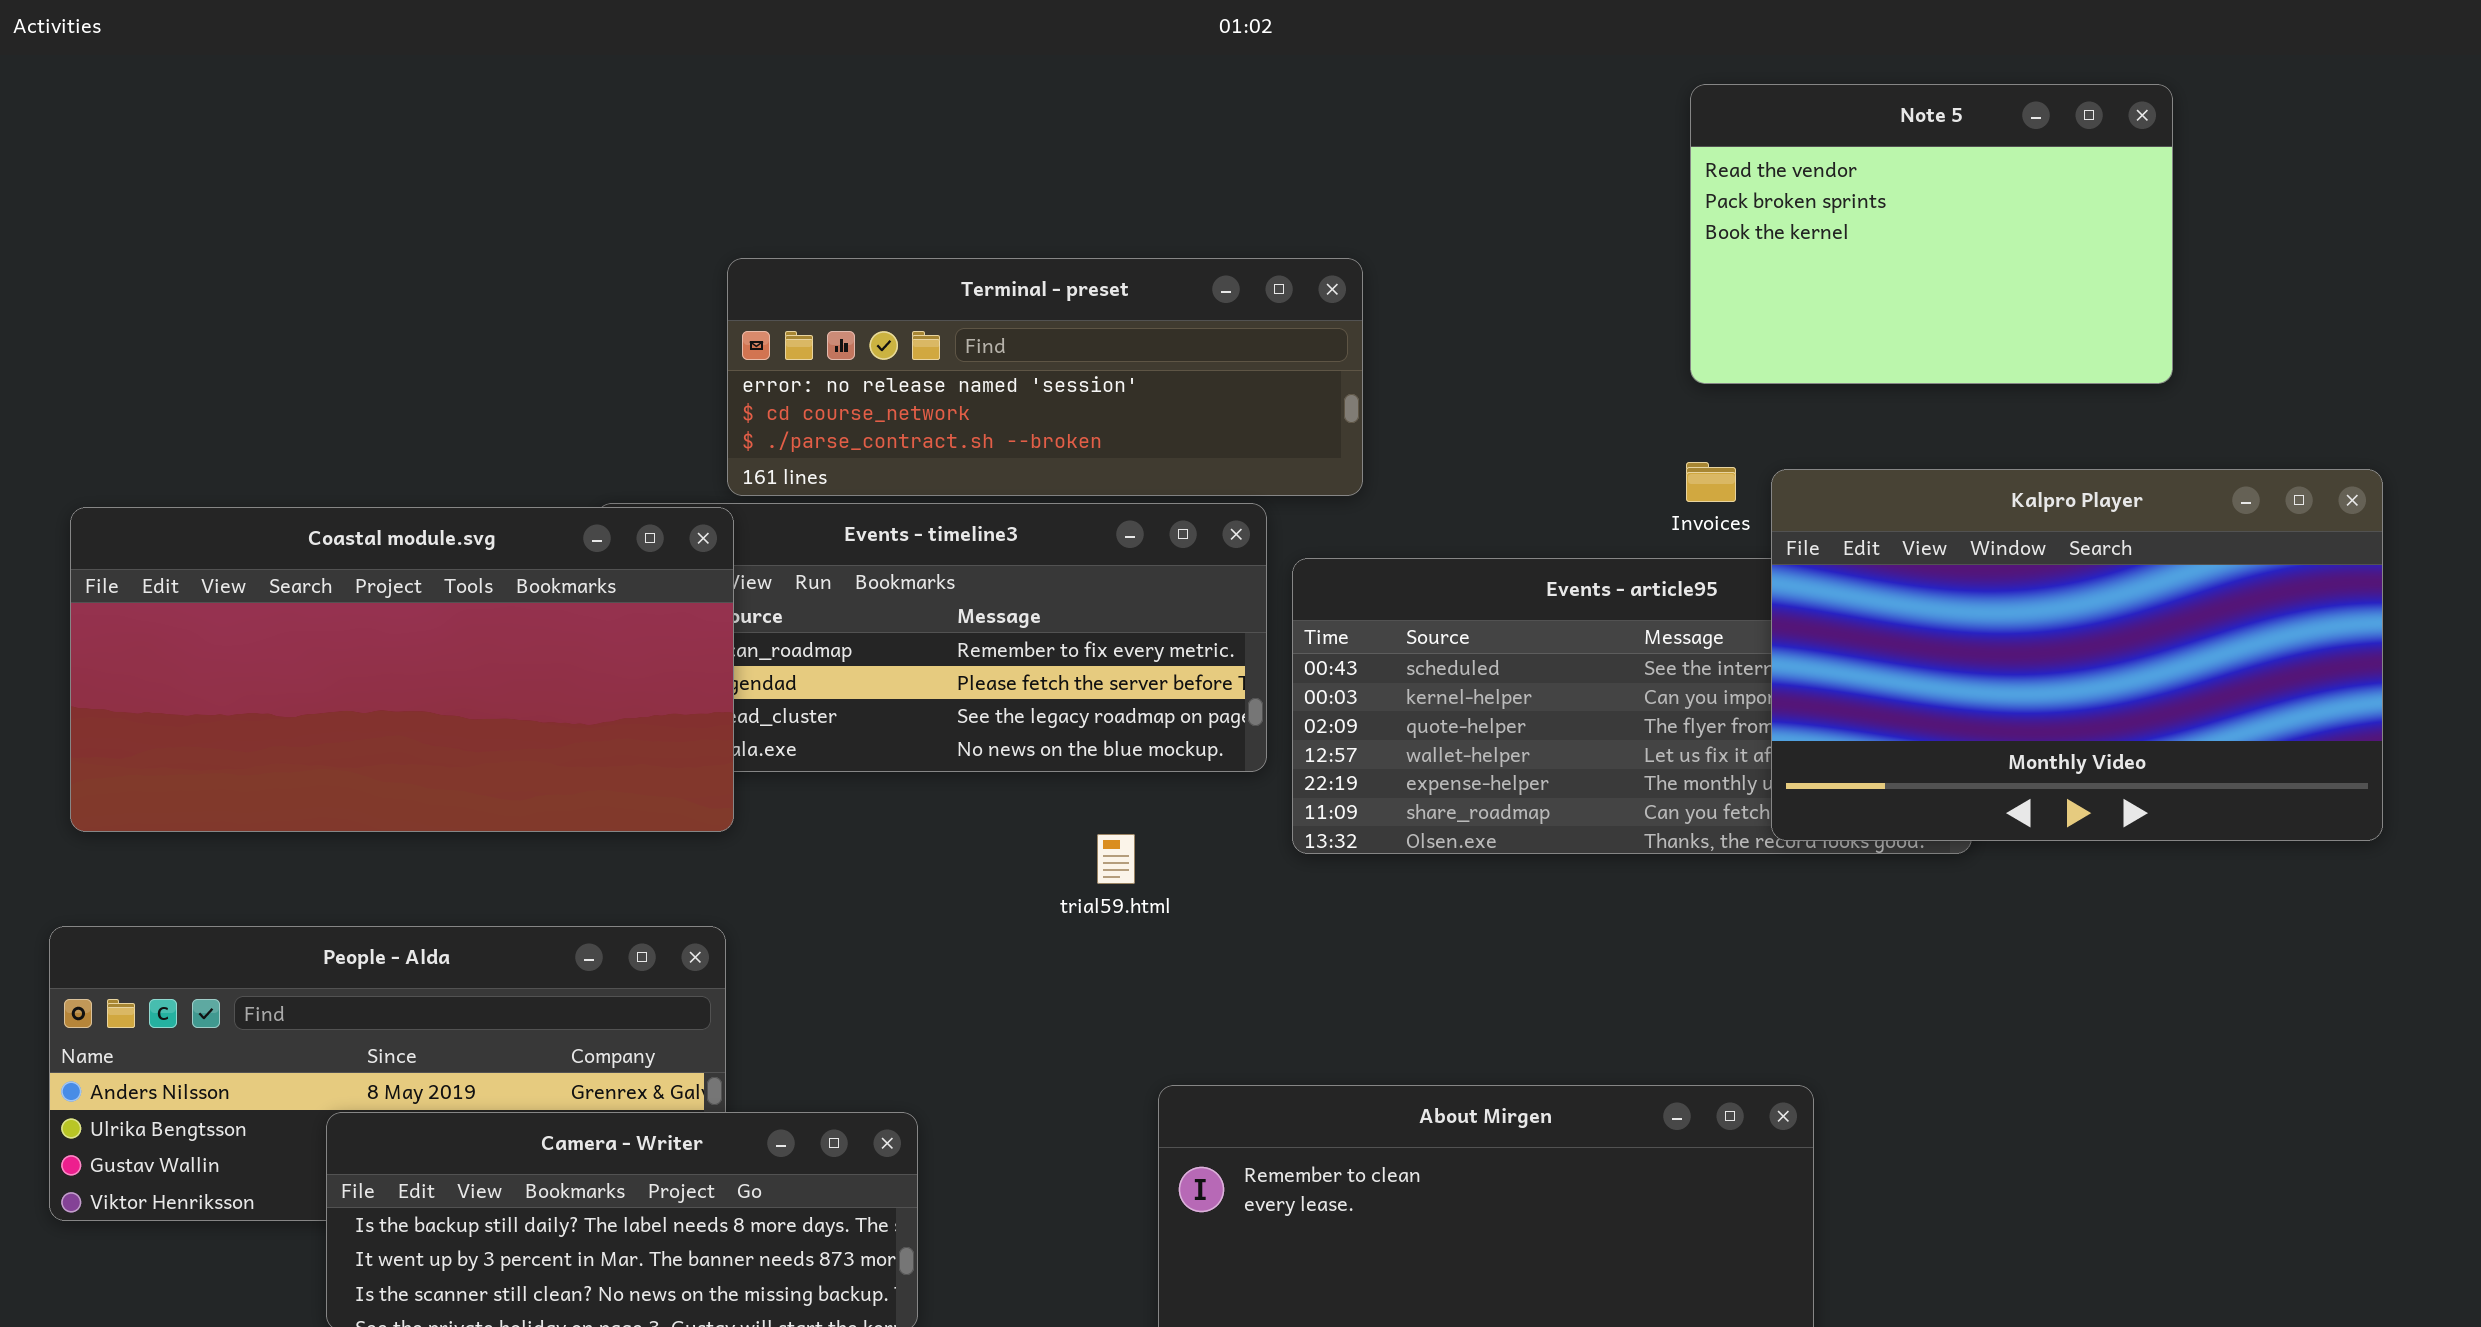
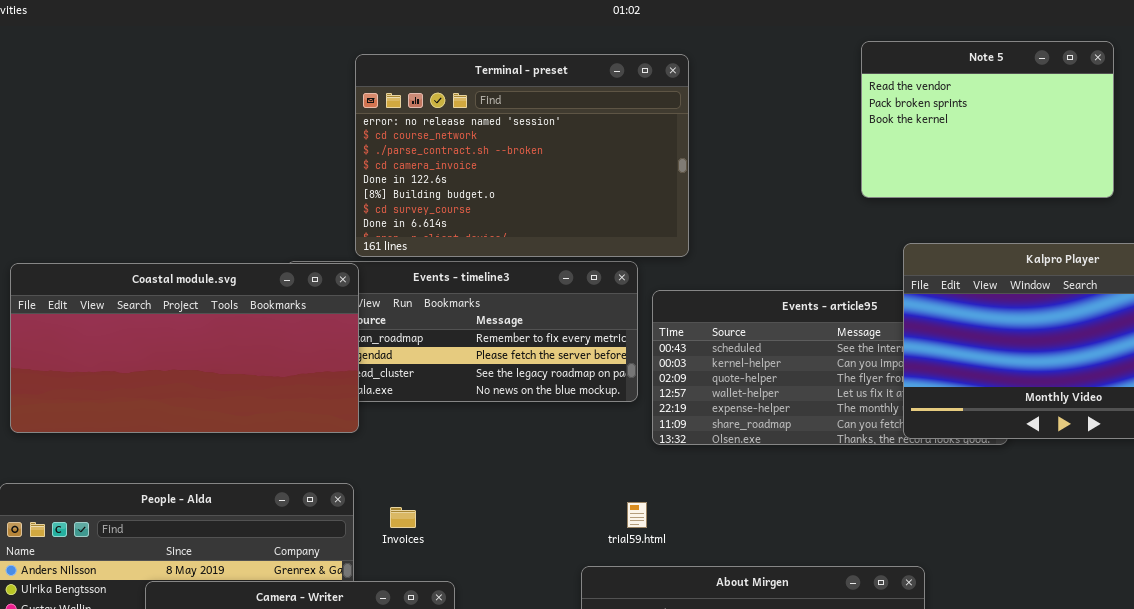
Terminal - preset: [727,258,1363,496] -> [355,54,689,257], resized
Invoices: [1686,462,1736,502] -> [390,507,416,528], moved
trial59.html: [1097,834,1135,884] -> [627,502,647,528], moved

